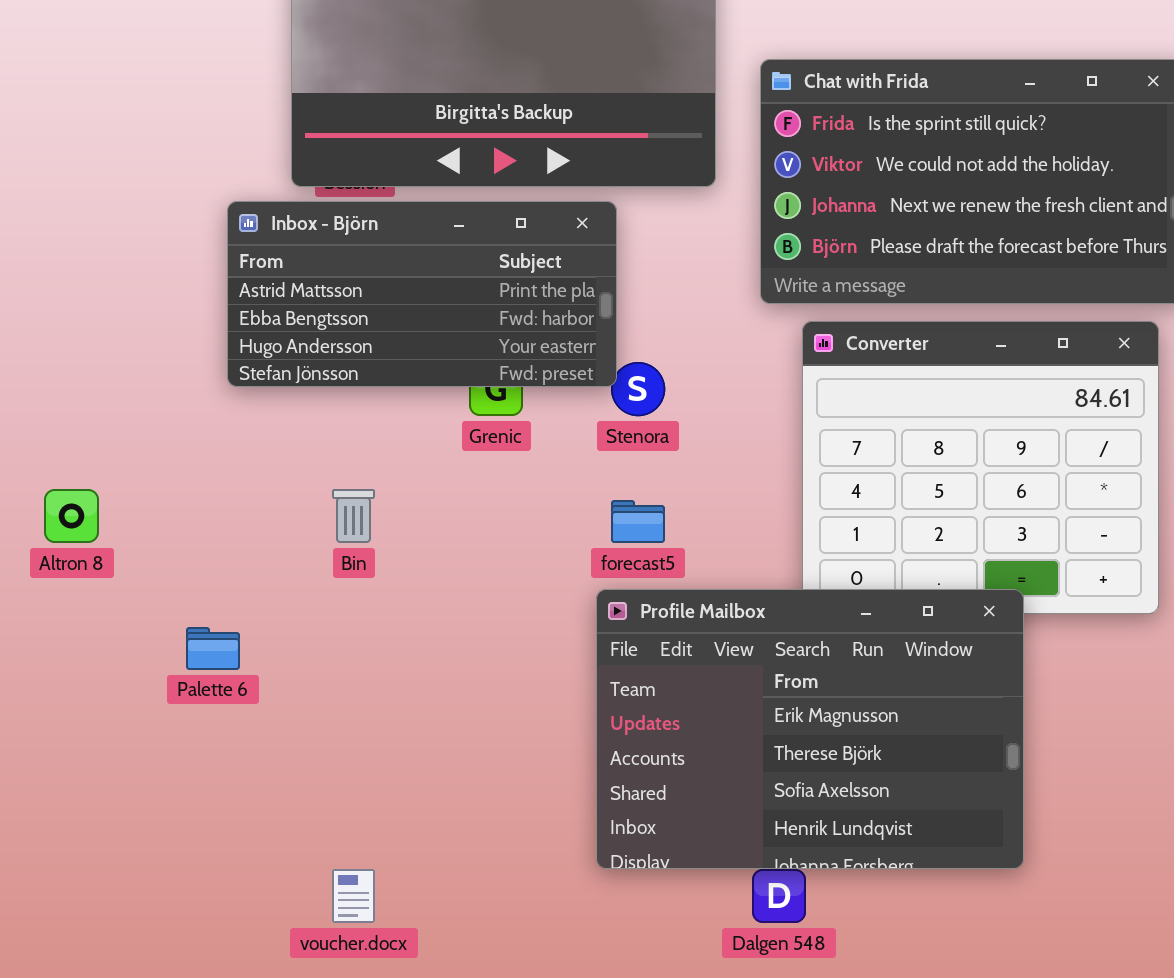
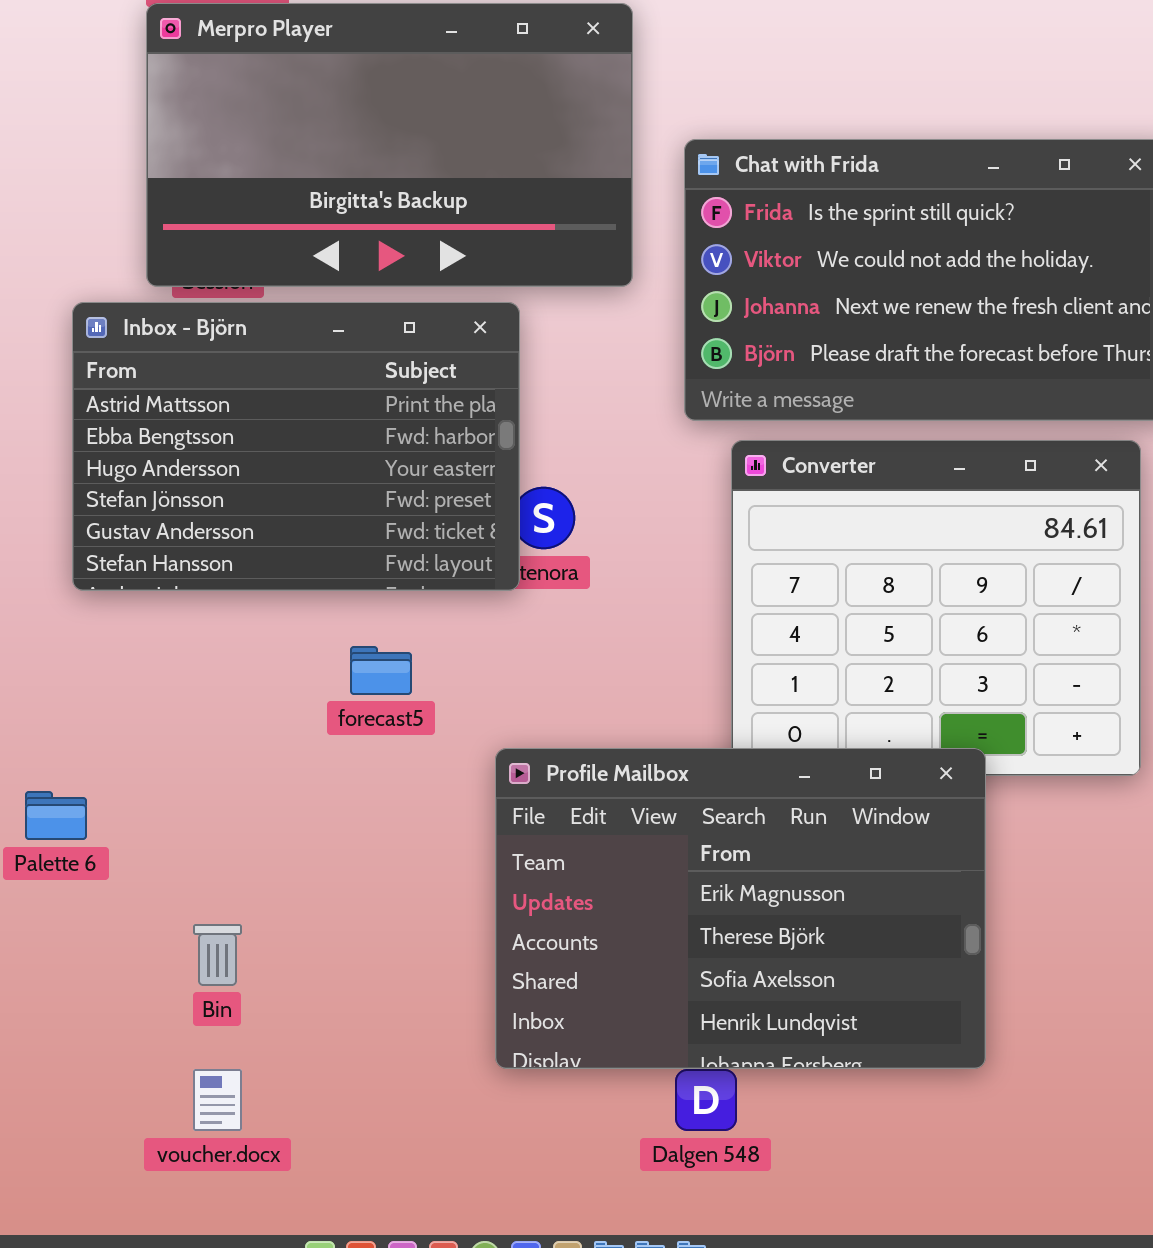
Inbox - Björn: [227,201,617,387] -> [72,302,520,591], resized
Bin: [332,489,375,543] -> [193,924,242,986], moved
forecast5: [611,500,665,543] -> [350,646,412,695], moved

